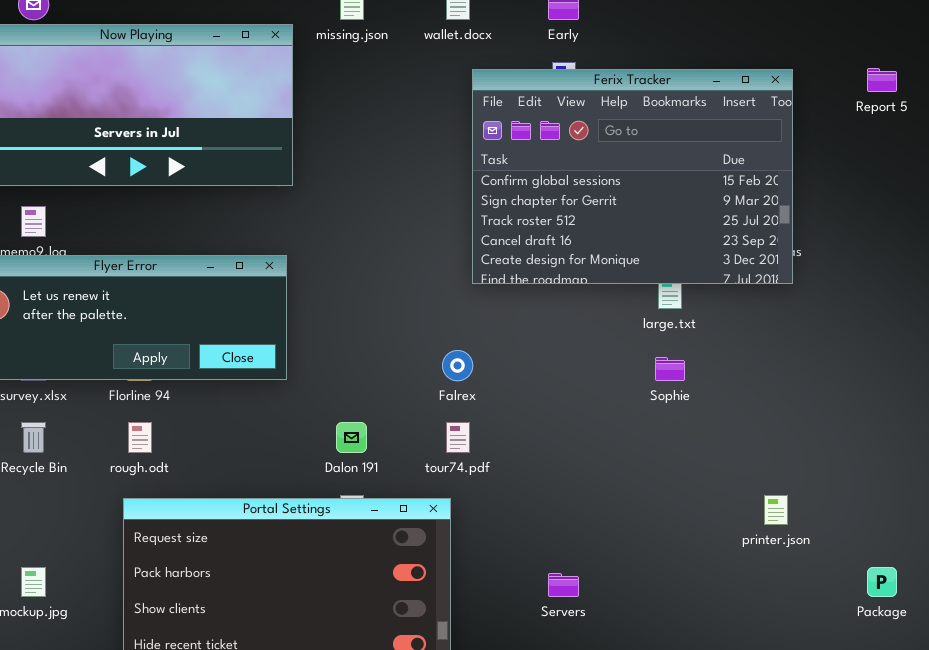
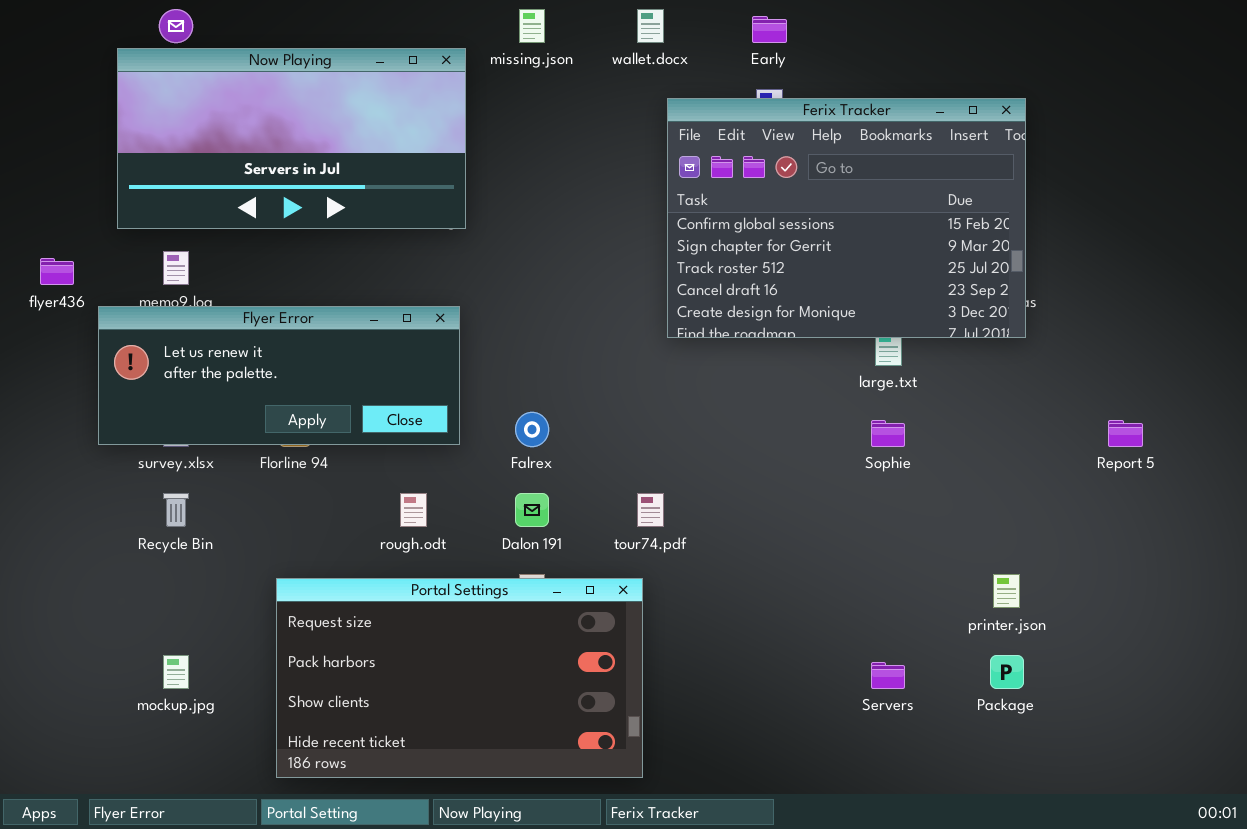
Report 5: [867,68,897,92] -> [1108,420,1143,447], moved
Falrex: [442,350,473,381] -> [515,412,549,447], moved
rough.odt: [128,422,152,453] -> [400,493,427,527], moved
Package: [867,567,897,597] -> [990,655,1024,689], moved
Servers: [548,573,579,597] -> [871,662,905,689], moved

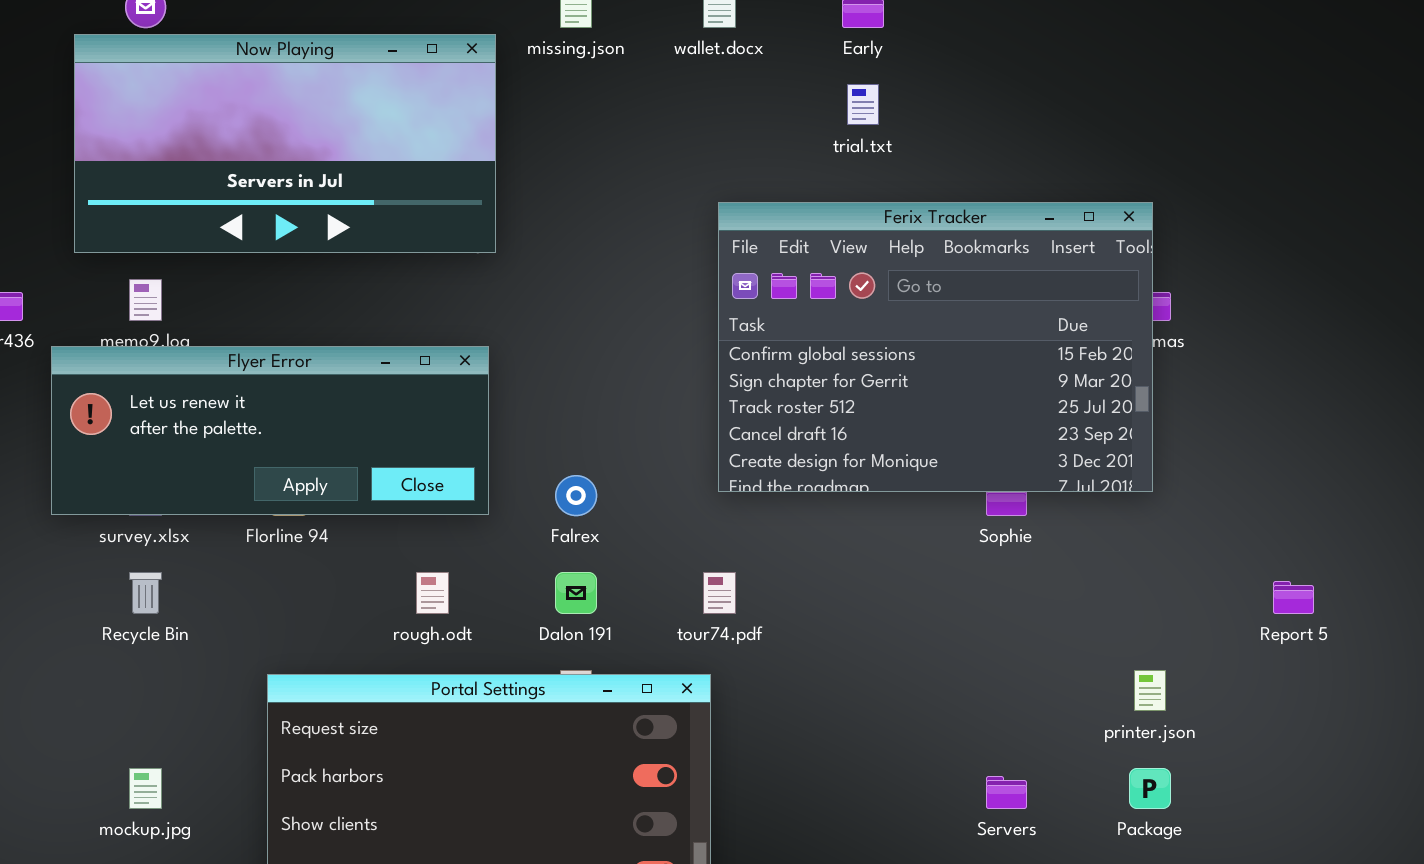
Ferix Tracker: [667,98,1026,338] -> [718,202,1153,492], moved
Report 5: [1108,420,1143,447] -> [1273,581,1314,614], moved

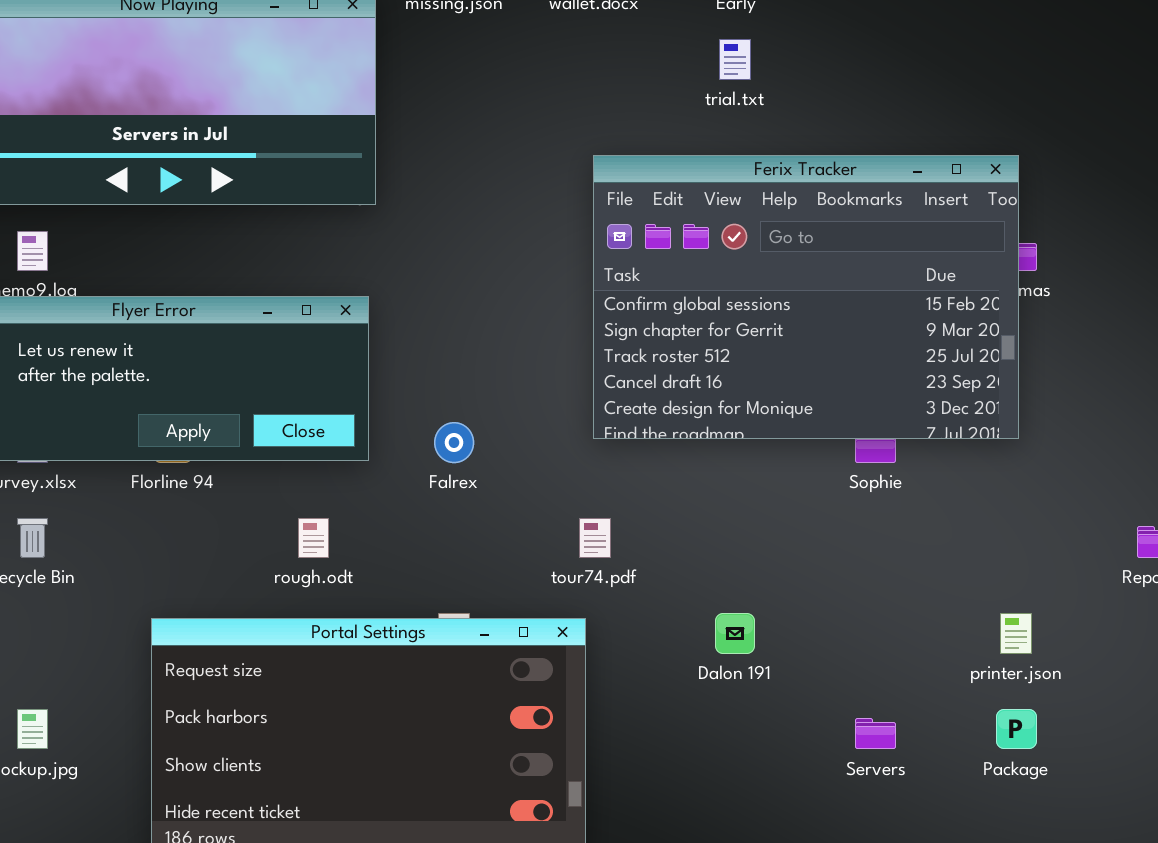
Dalon 191: [555,572,597,614] -> [715,613,755,654], moved

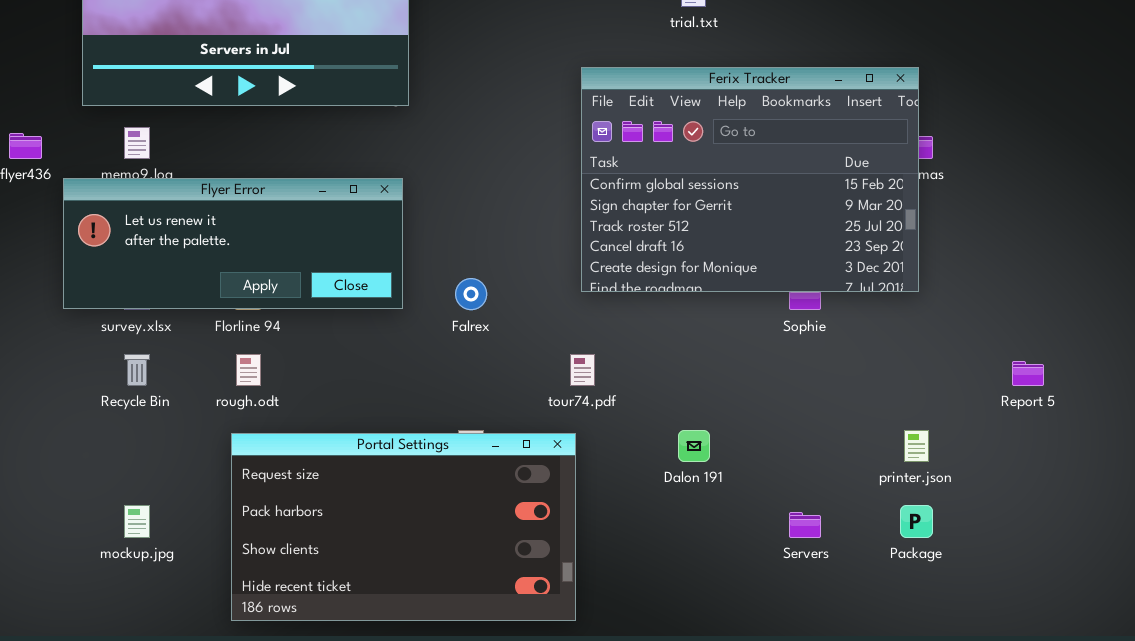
rough.odt: [298,518,329,558] -> [236,354,261,386], moved

